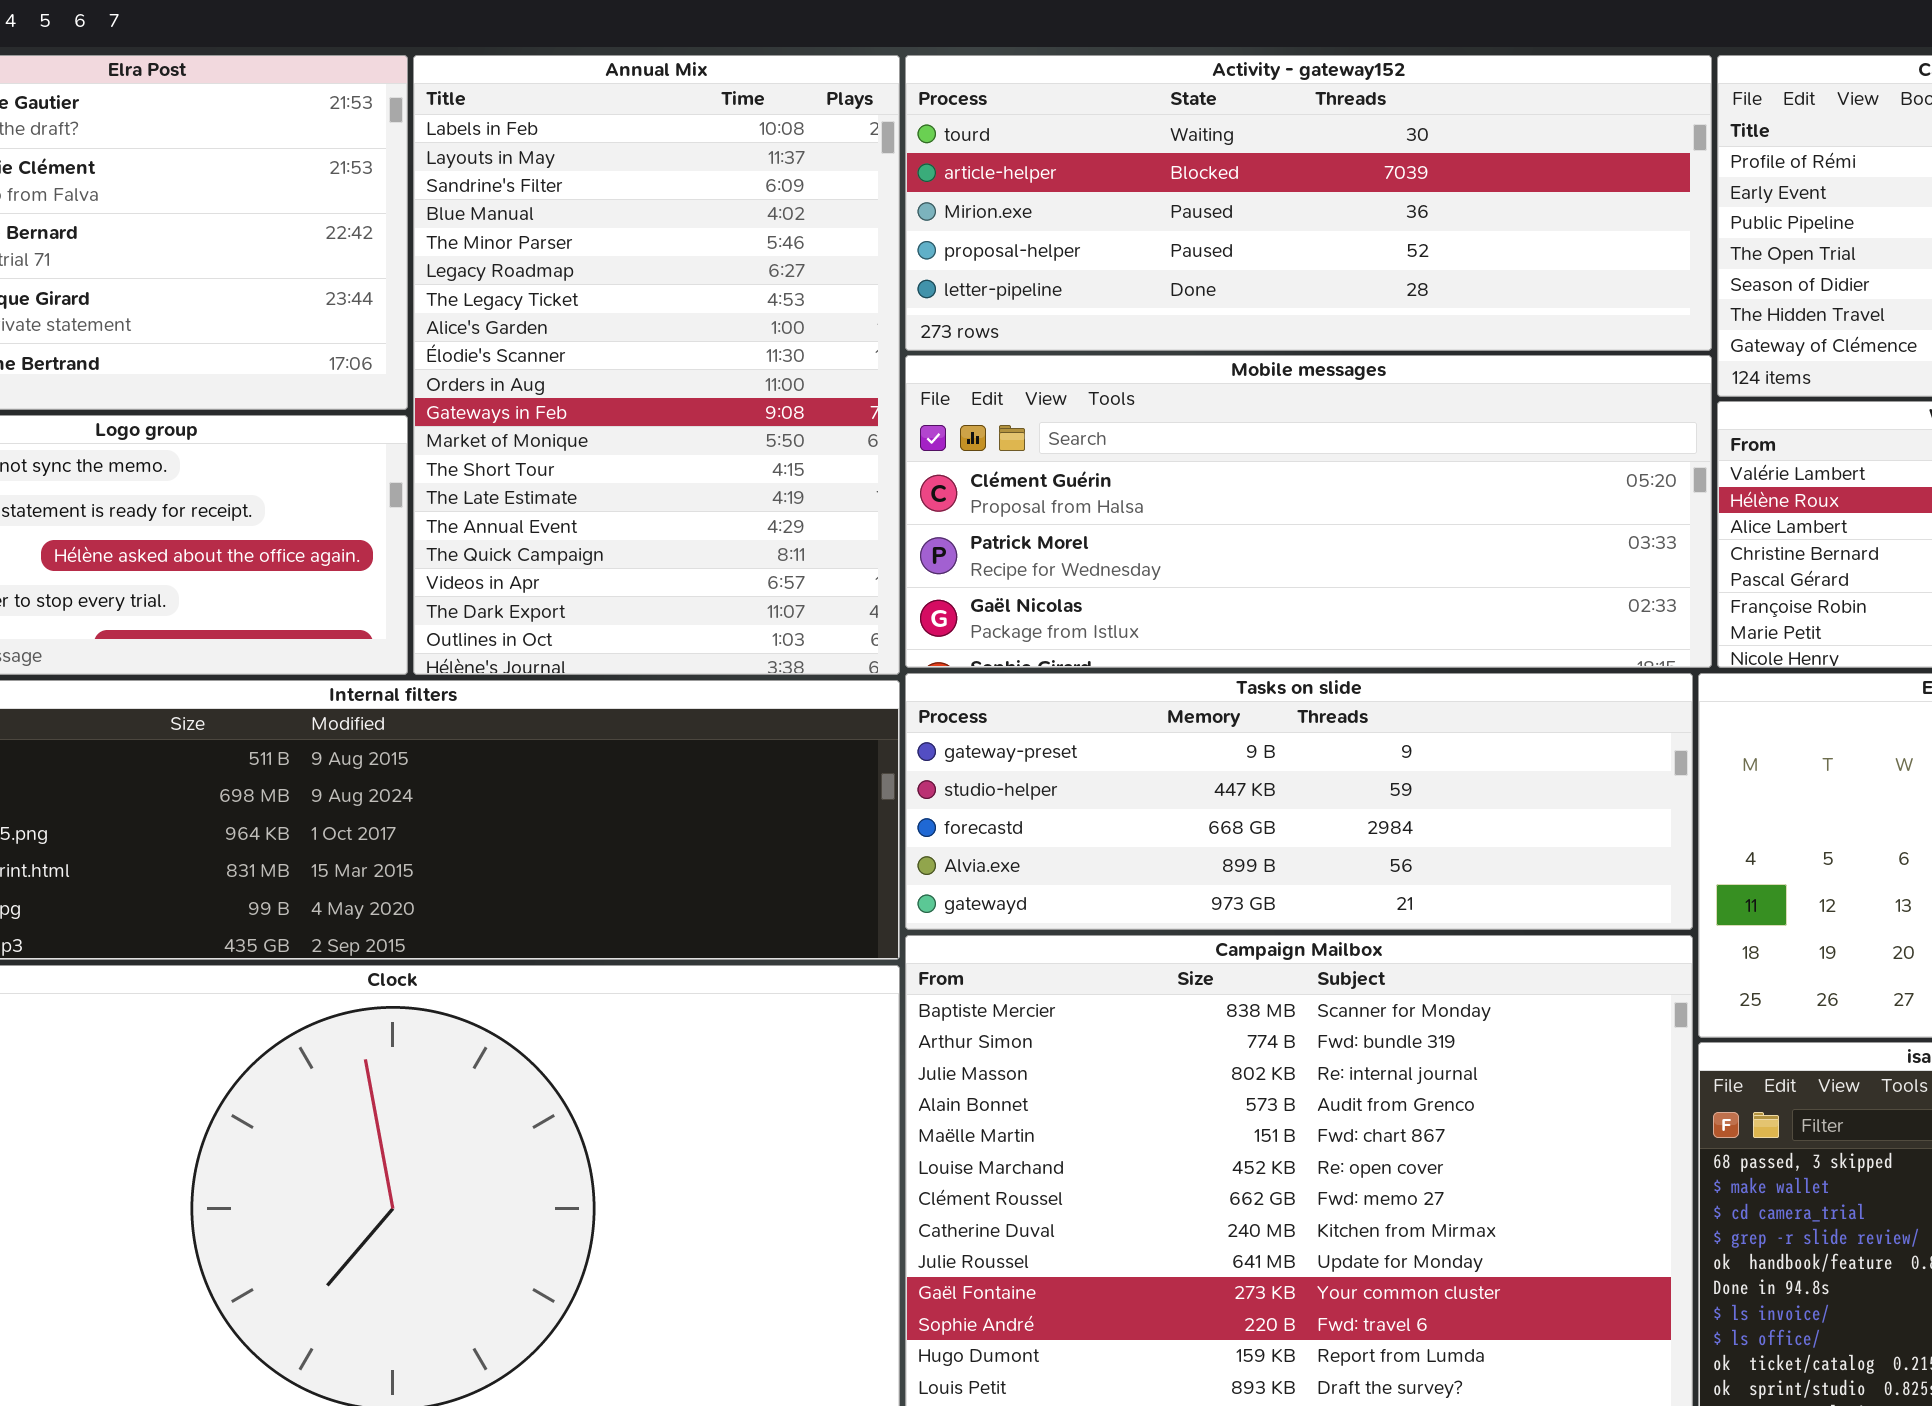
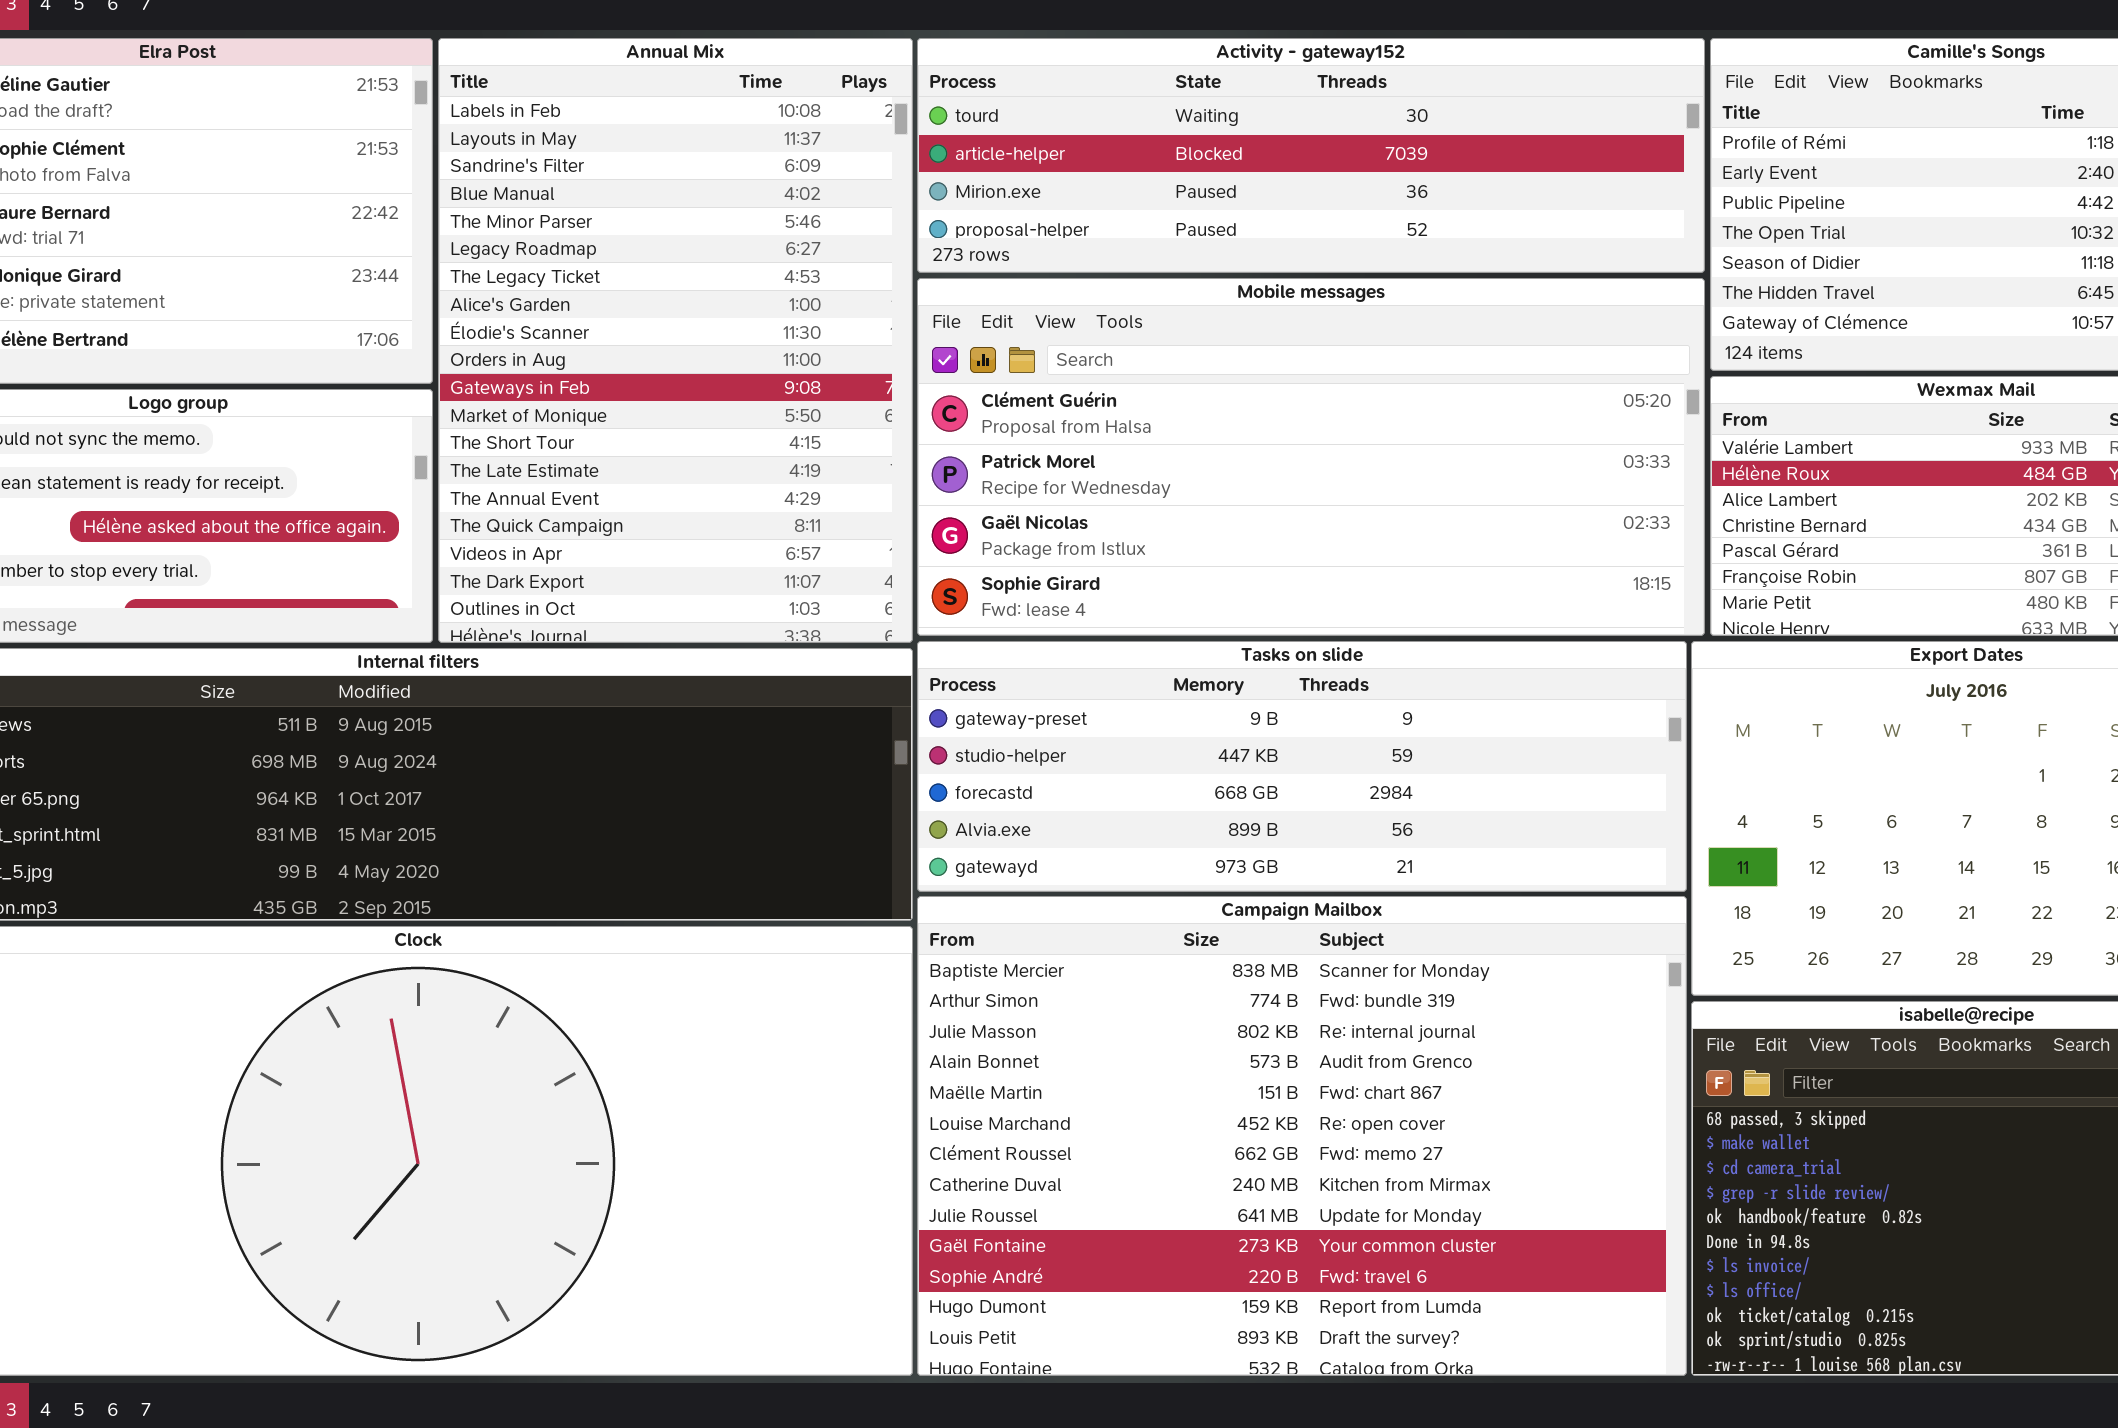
Activity - gateway152: [905,55,1712,351] -> [917,38,1705,273], resized
Mobile messages: [905,355,1712,668] -> [917,278,1705,636], resized

